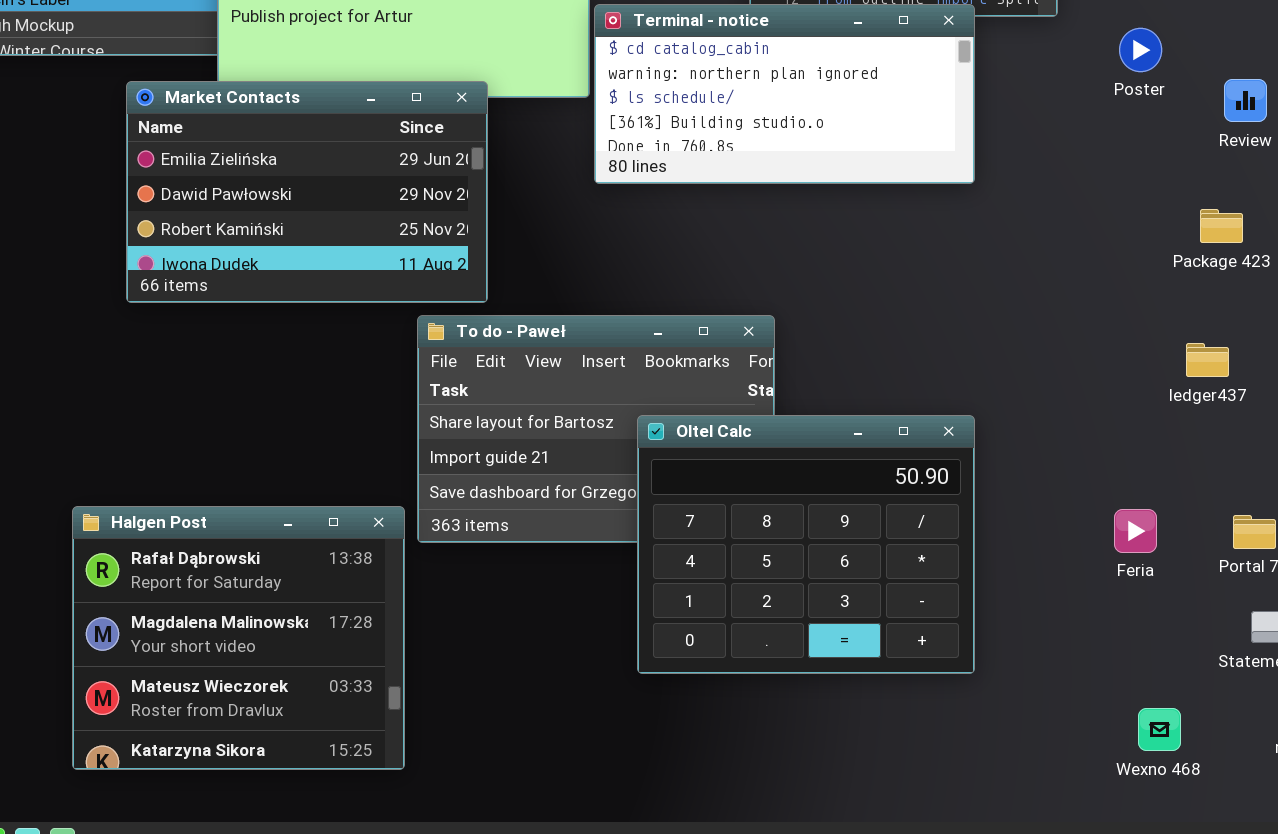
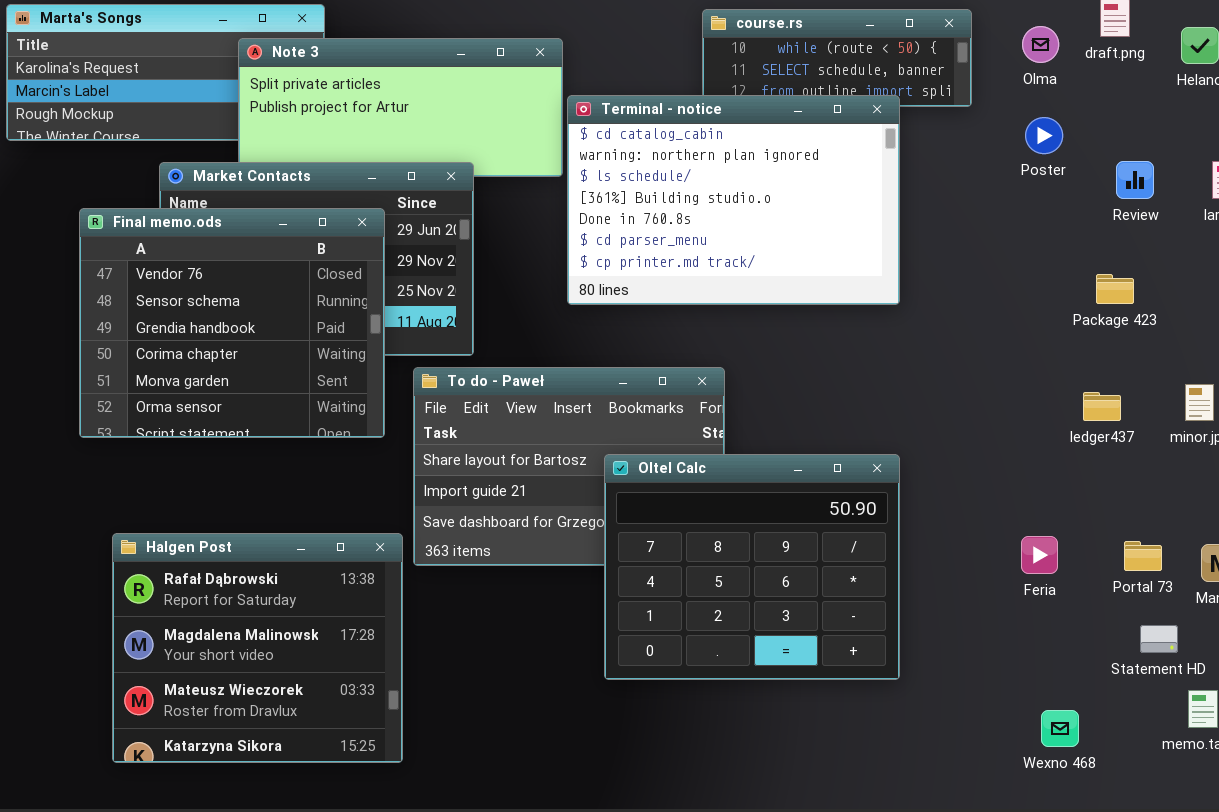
Terminal - notice: [594,4,975,184] -> [567,95,900,305], resized
Final memo.ods: none -> [79,208,385,438], opened

